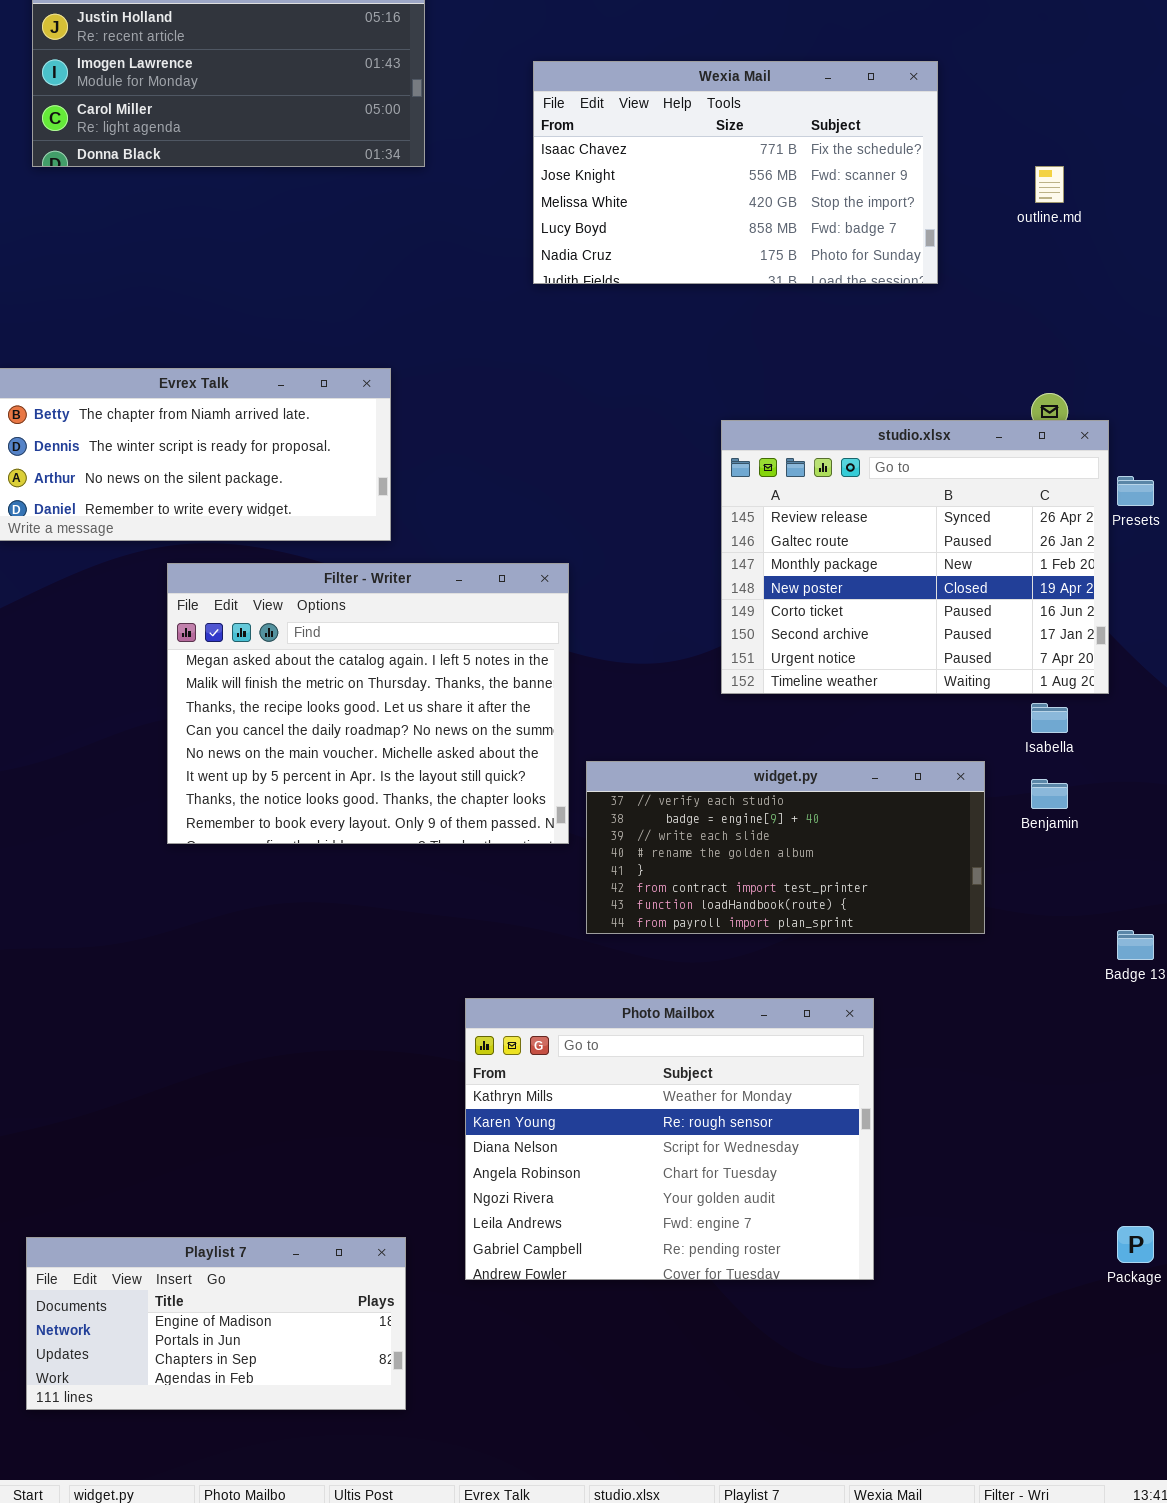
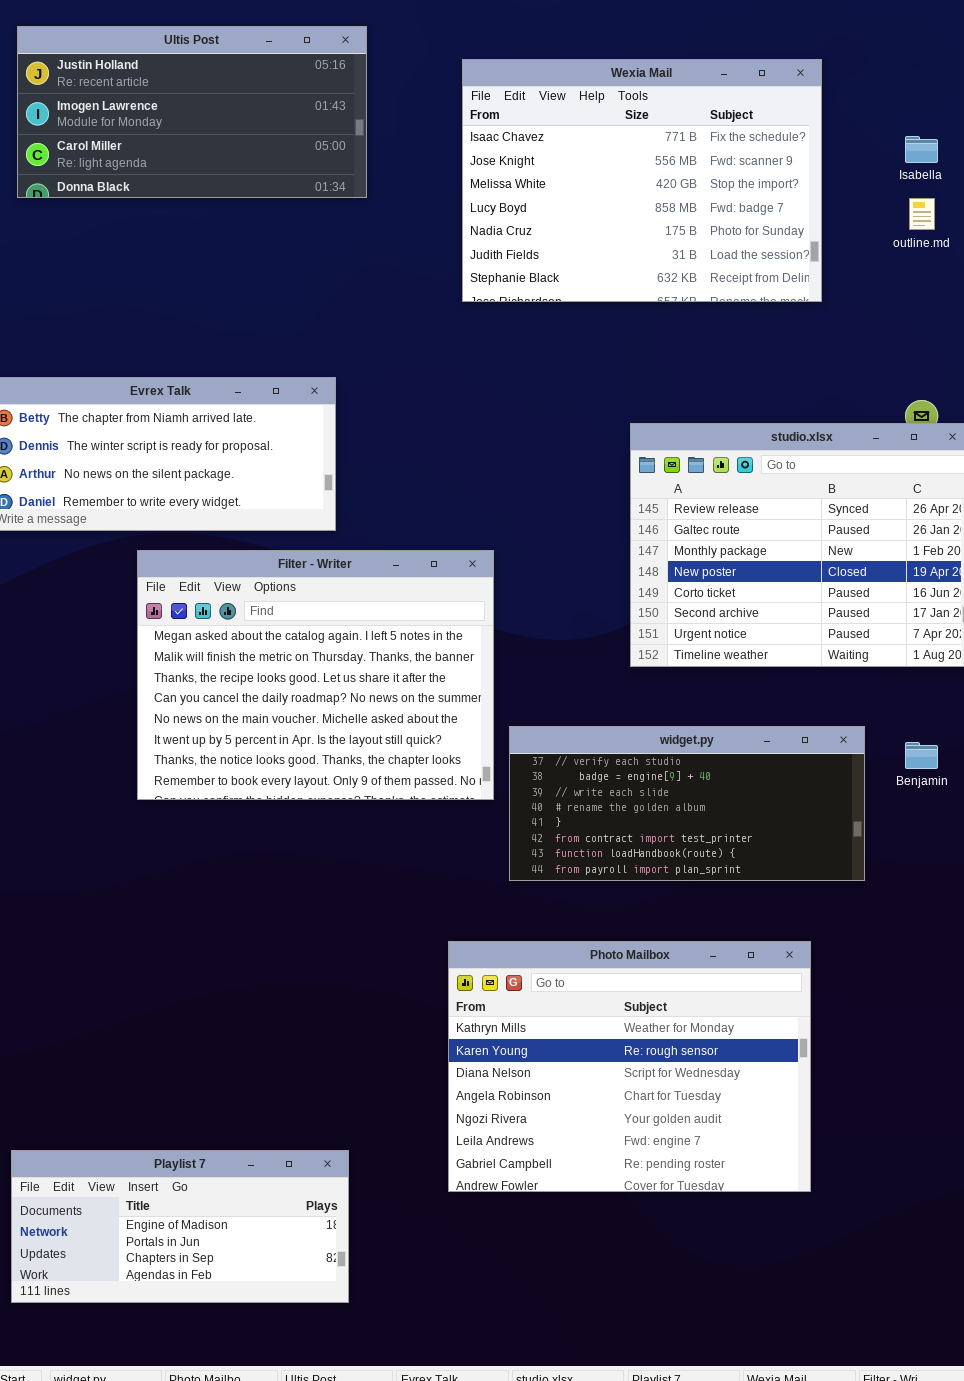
Wexia Mail: [533,61,938,284] -> [462,59,822,302], resized
Isabella: [1031,703,1068,733] -> [905,136,938,163], moved
Photo Mailbox: [465,998,874,1280] -> [448,941,811,1192], moved

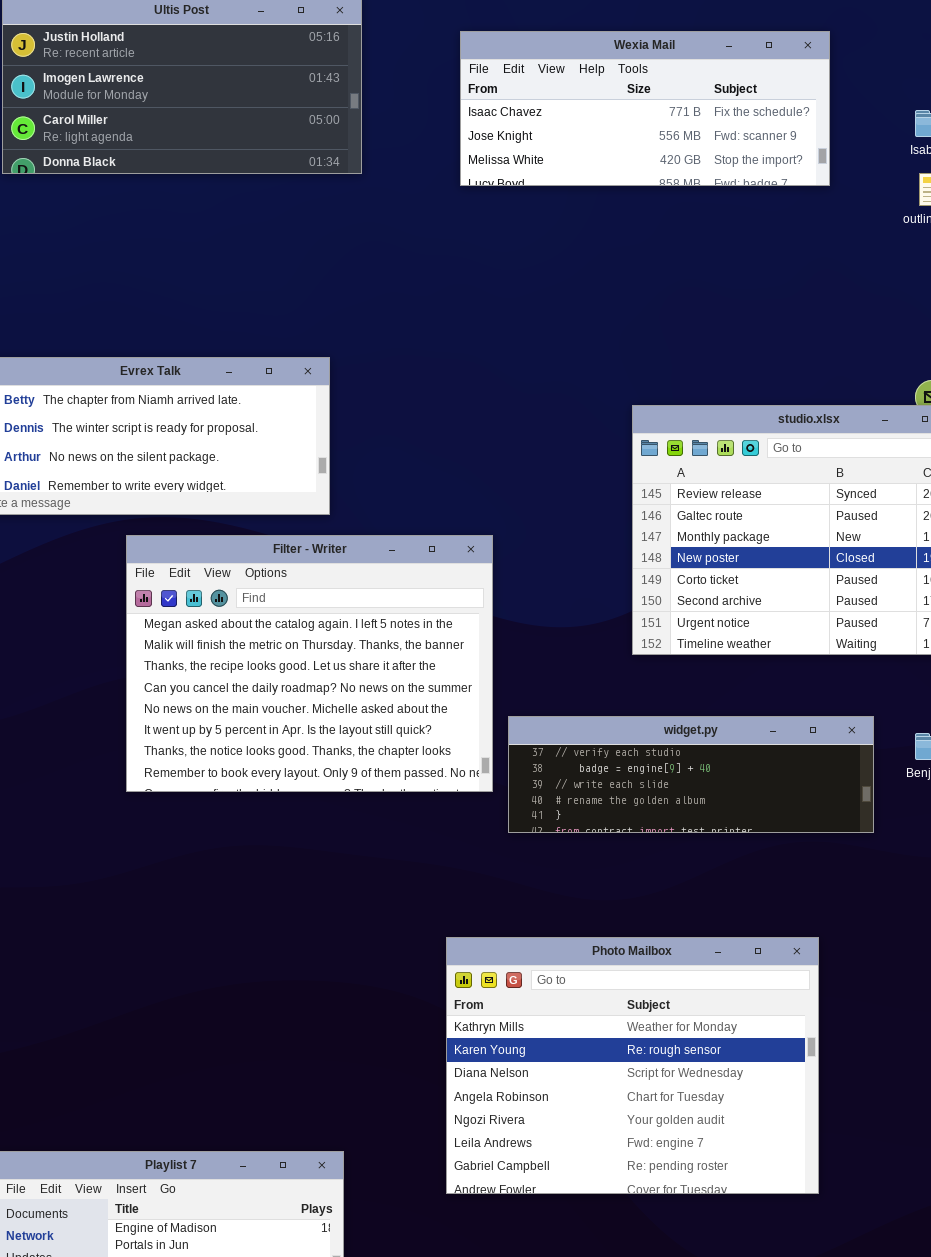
Wexia Mail: [462,59,822,302] -> [460,31,830,186], resized
widget.py: [509,726,865,881] -> [508,716,874,833], resized

